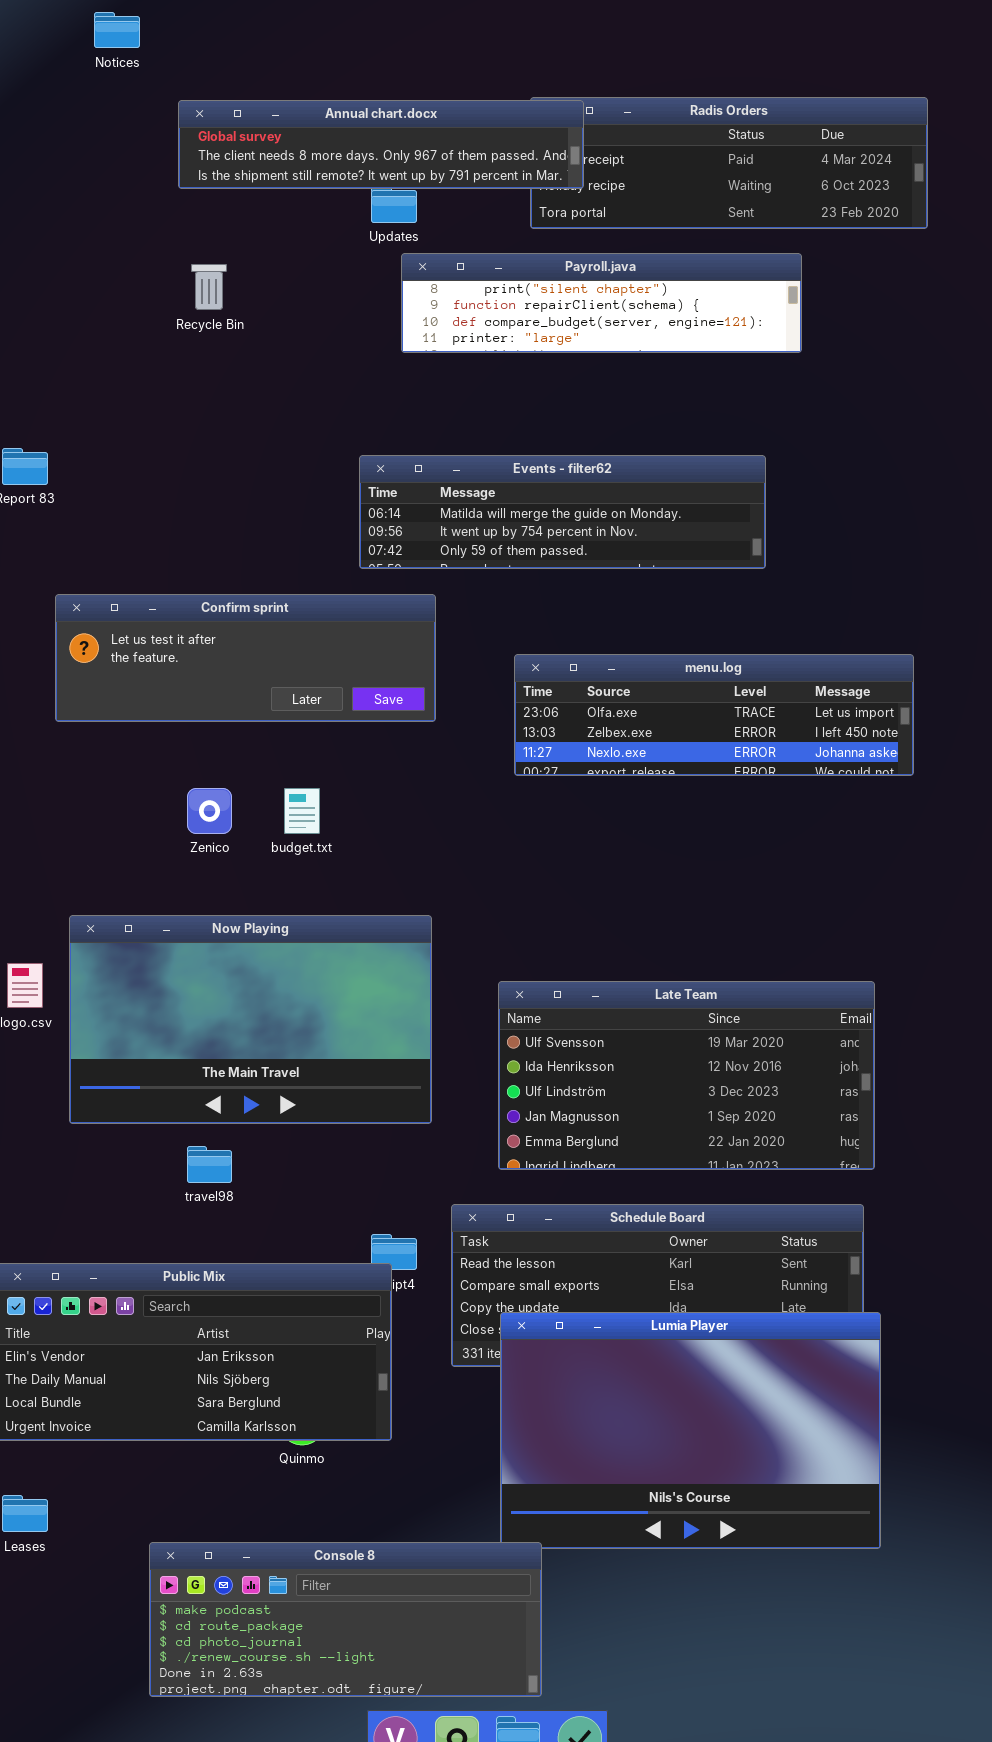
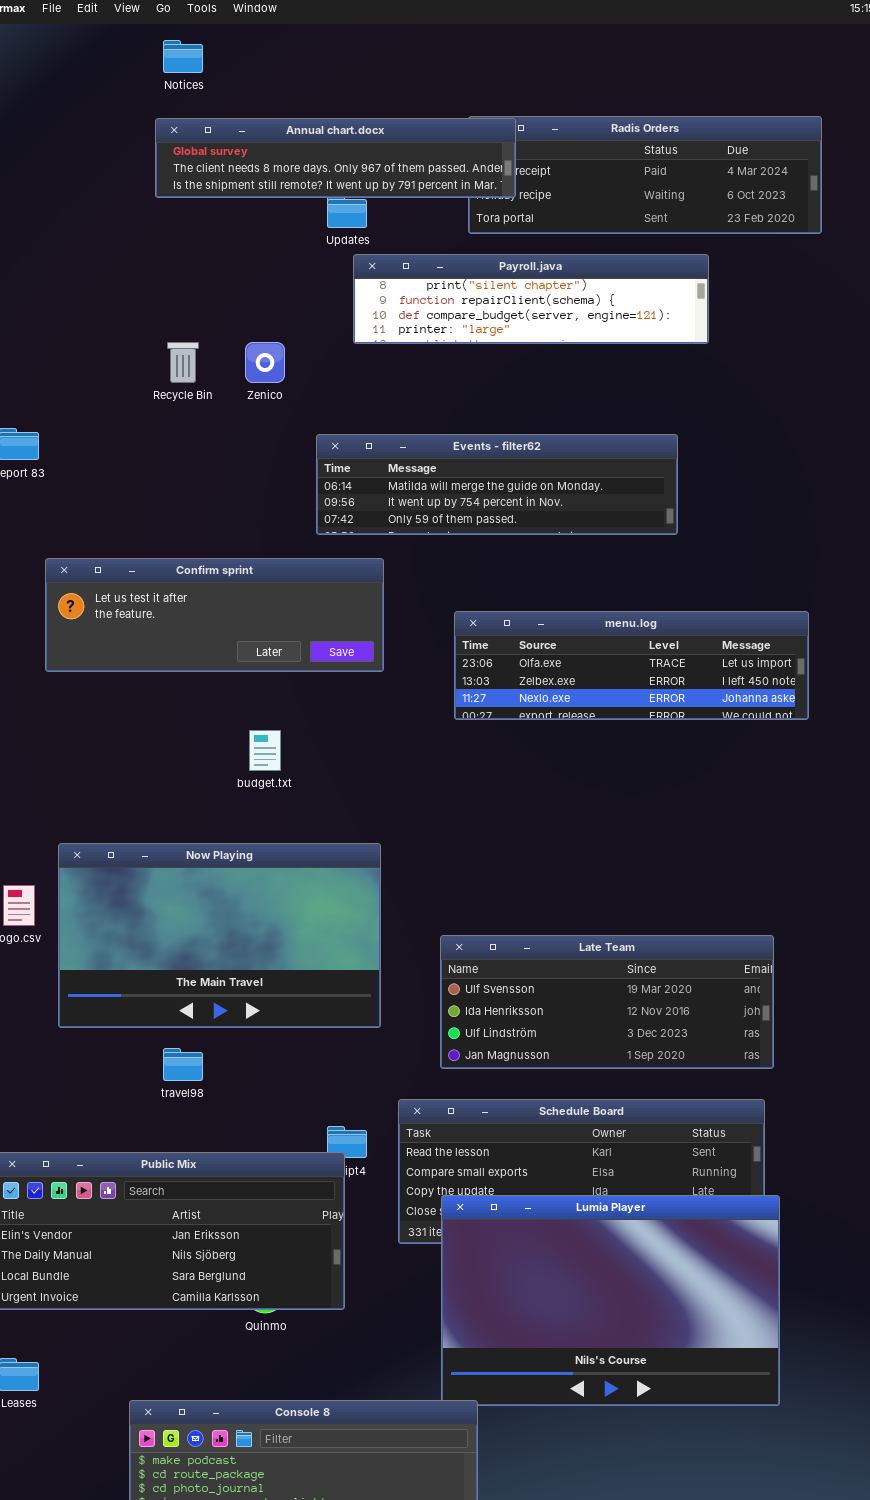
Notices: [94,12,140,48] -> [163,40,203,73], moved
Recycle Bin: [191,264,227,310] -> [167,342,199,383], moved
Zenico: [187,788,232,834] -> [245,342,285,383], moved
Late Team: [498,981,875,1170] -> [440,935,774,1069], resized

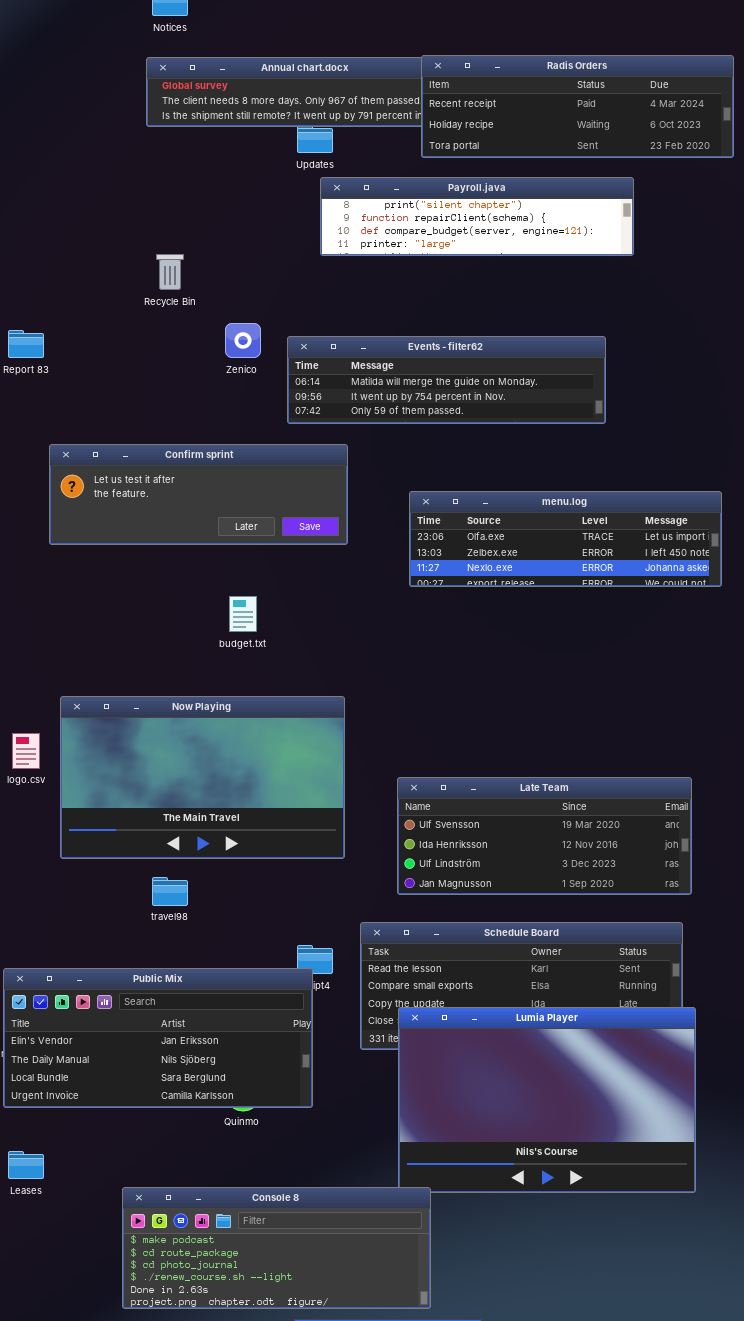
Radis Orders: [468,116,822,234] -> [421,55,734,158], raised
Zenico: [245,342,285,383] -> [225,323,261,358], moved

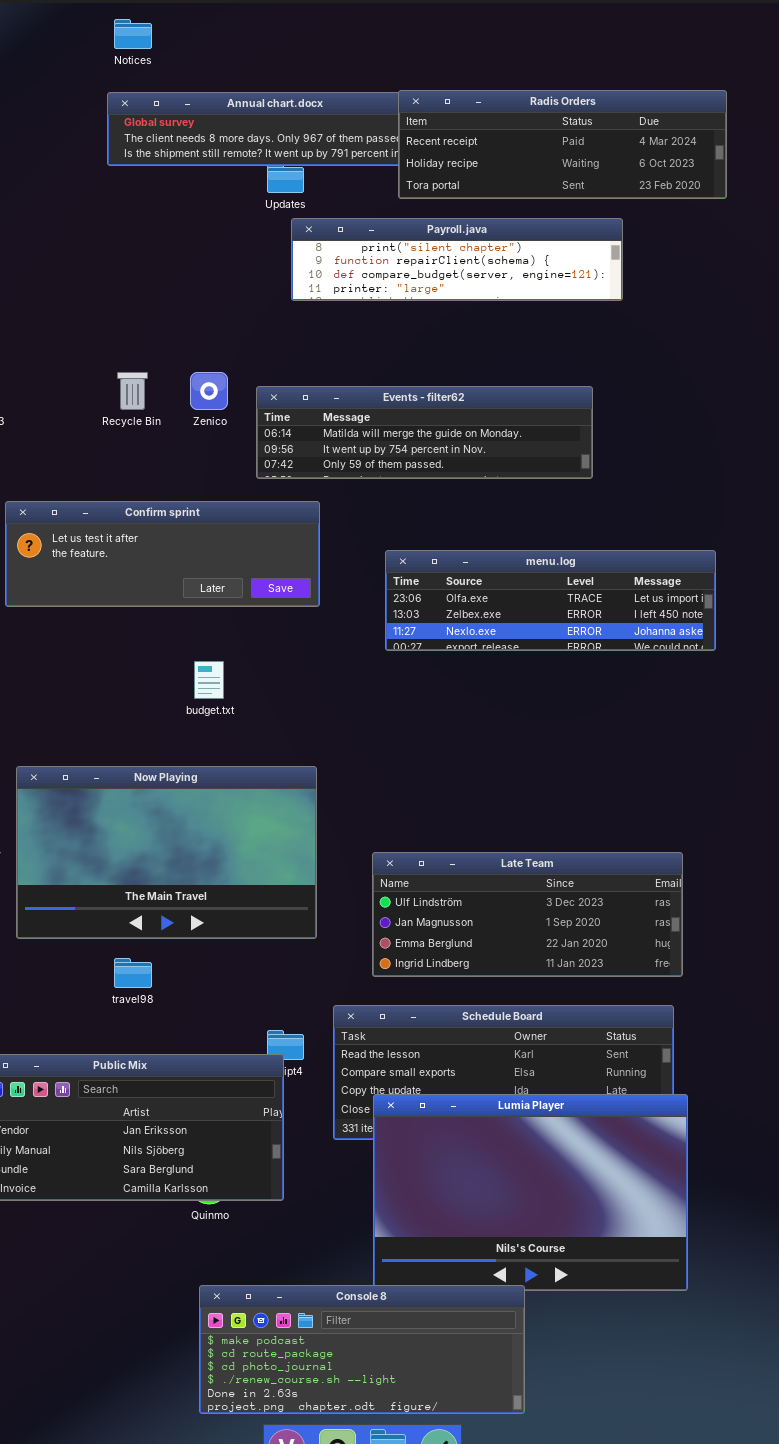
Recycle Bin: [156,254,184,290] -> [117,372,148,410], moved
Late Team: [397,777,692,895] -> [372,852,683,977], scrolled down 2 rows
Console 8: [122,1187,431,1309] -> [199,1285,525,1414], moved

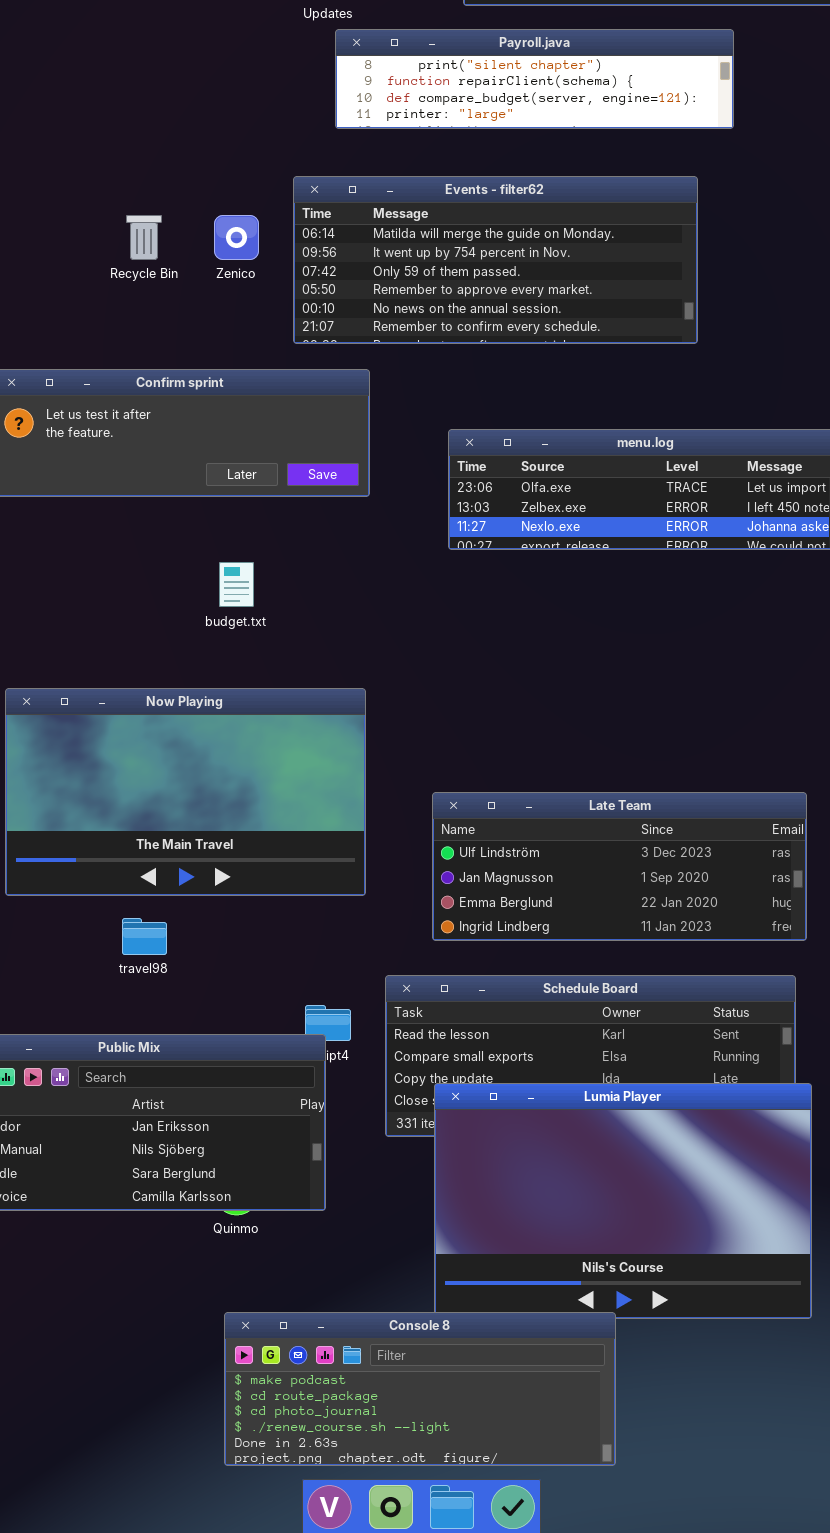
Events - filter62: [256,386,593,479] -> [293,176,698,344], resized

